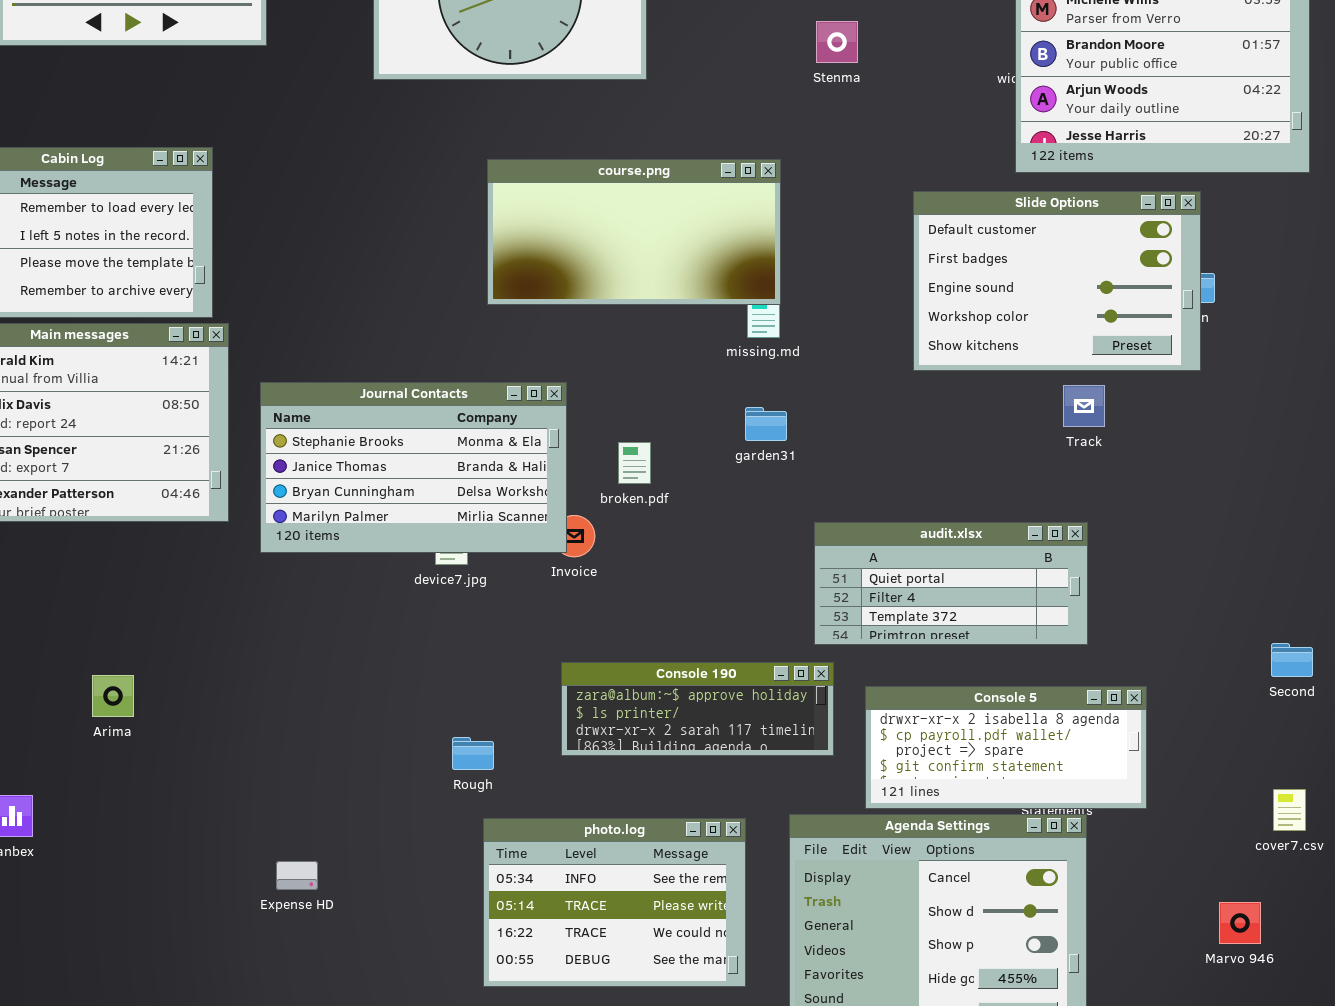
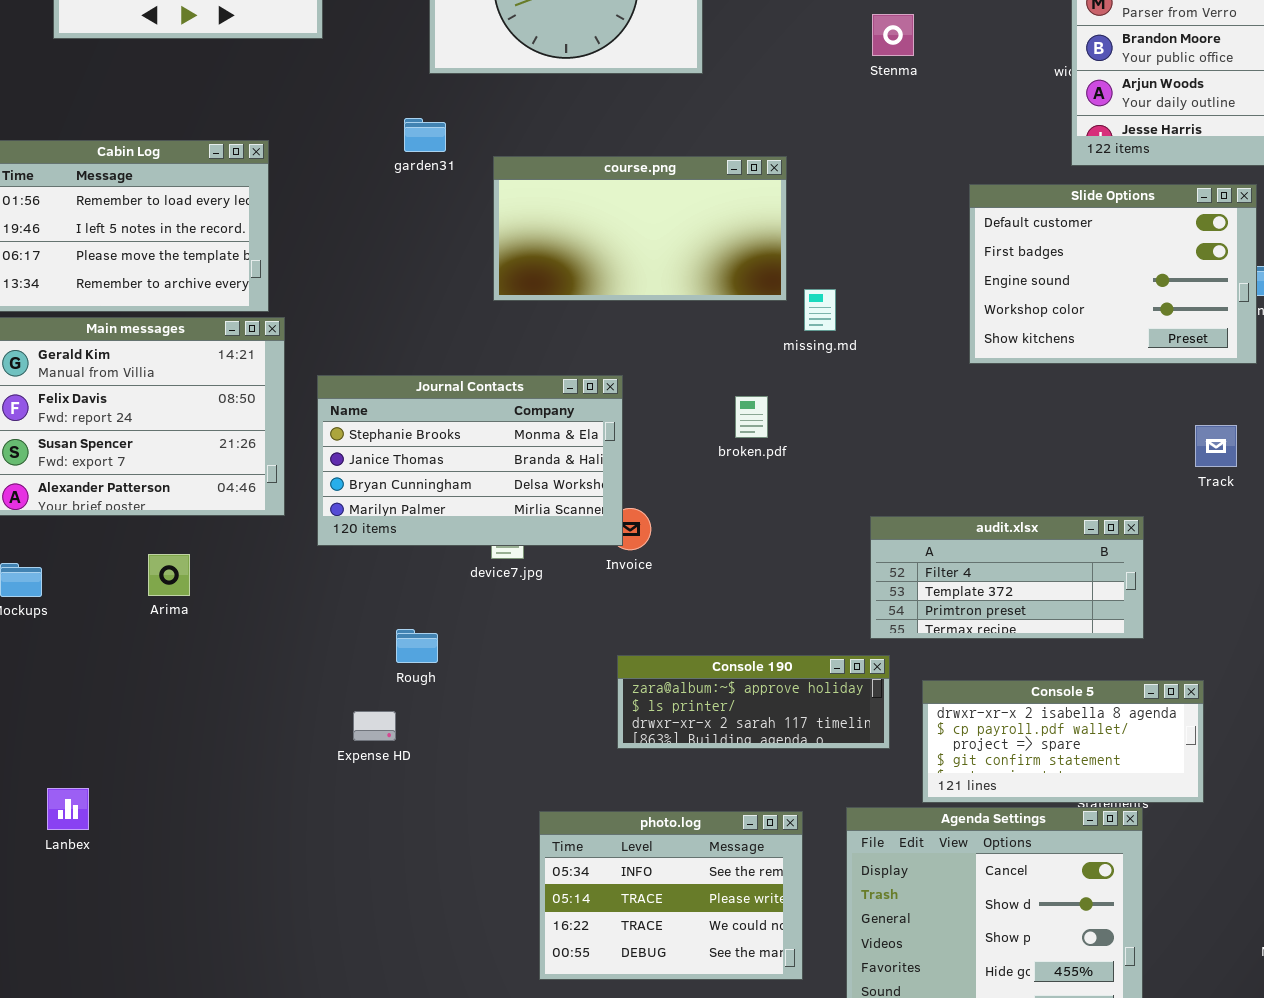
course.png: [487,159,781,305] -> [493,156,787,301], moved
Track: [1063,385,1105,427] -> [1195,425,1237,467], moved
garden31: [745,407,787,441] -> [404,118,446,152], moved
broken.pdf: [618,442,651,484] -> [735,396,768,438], moved
audit.xlsx: [814,522,1088,645] -> [870,516,1144,639], scrolled down 1 row
Arima: [92,675,134,717] -> [148,554,190,596], moved
Rough: [452,737,494,770] -> [396,629,438,663], moved
Expense HD: [276,861,318,890] -> [353,711,396,741], moved

